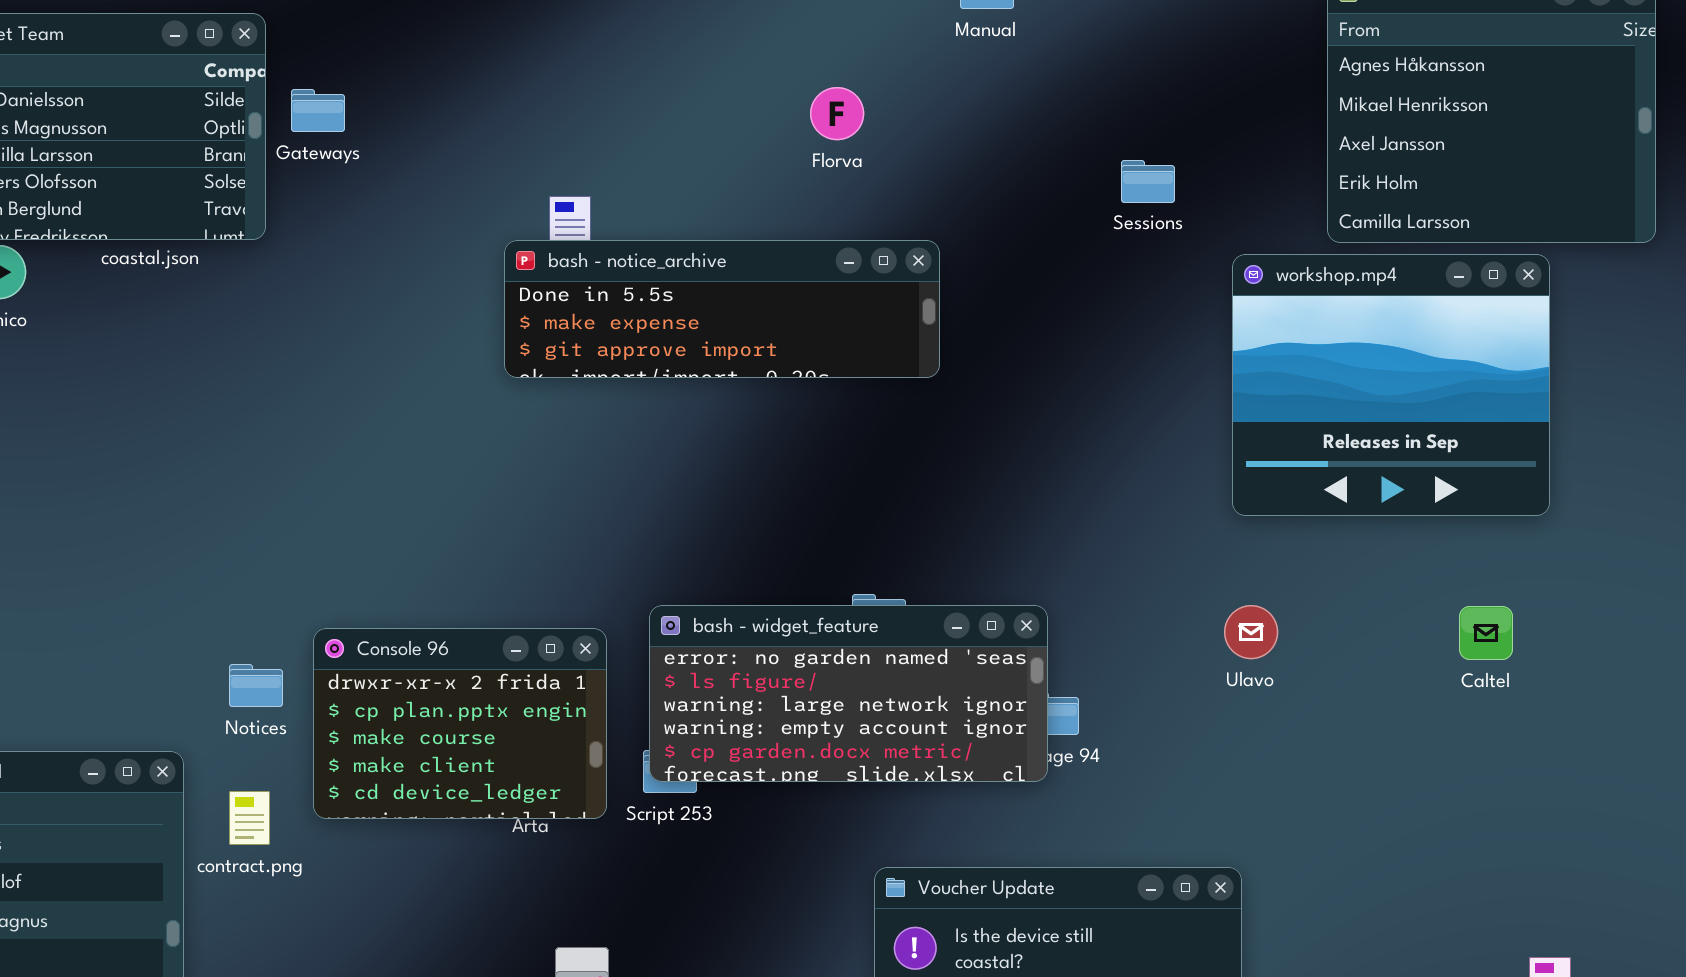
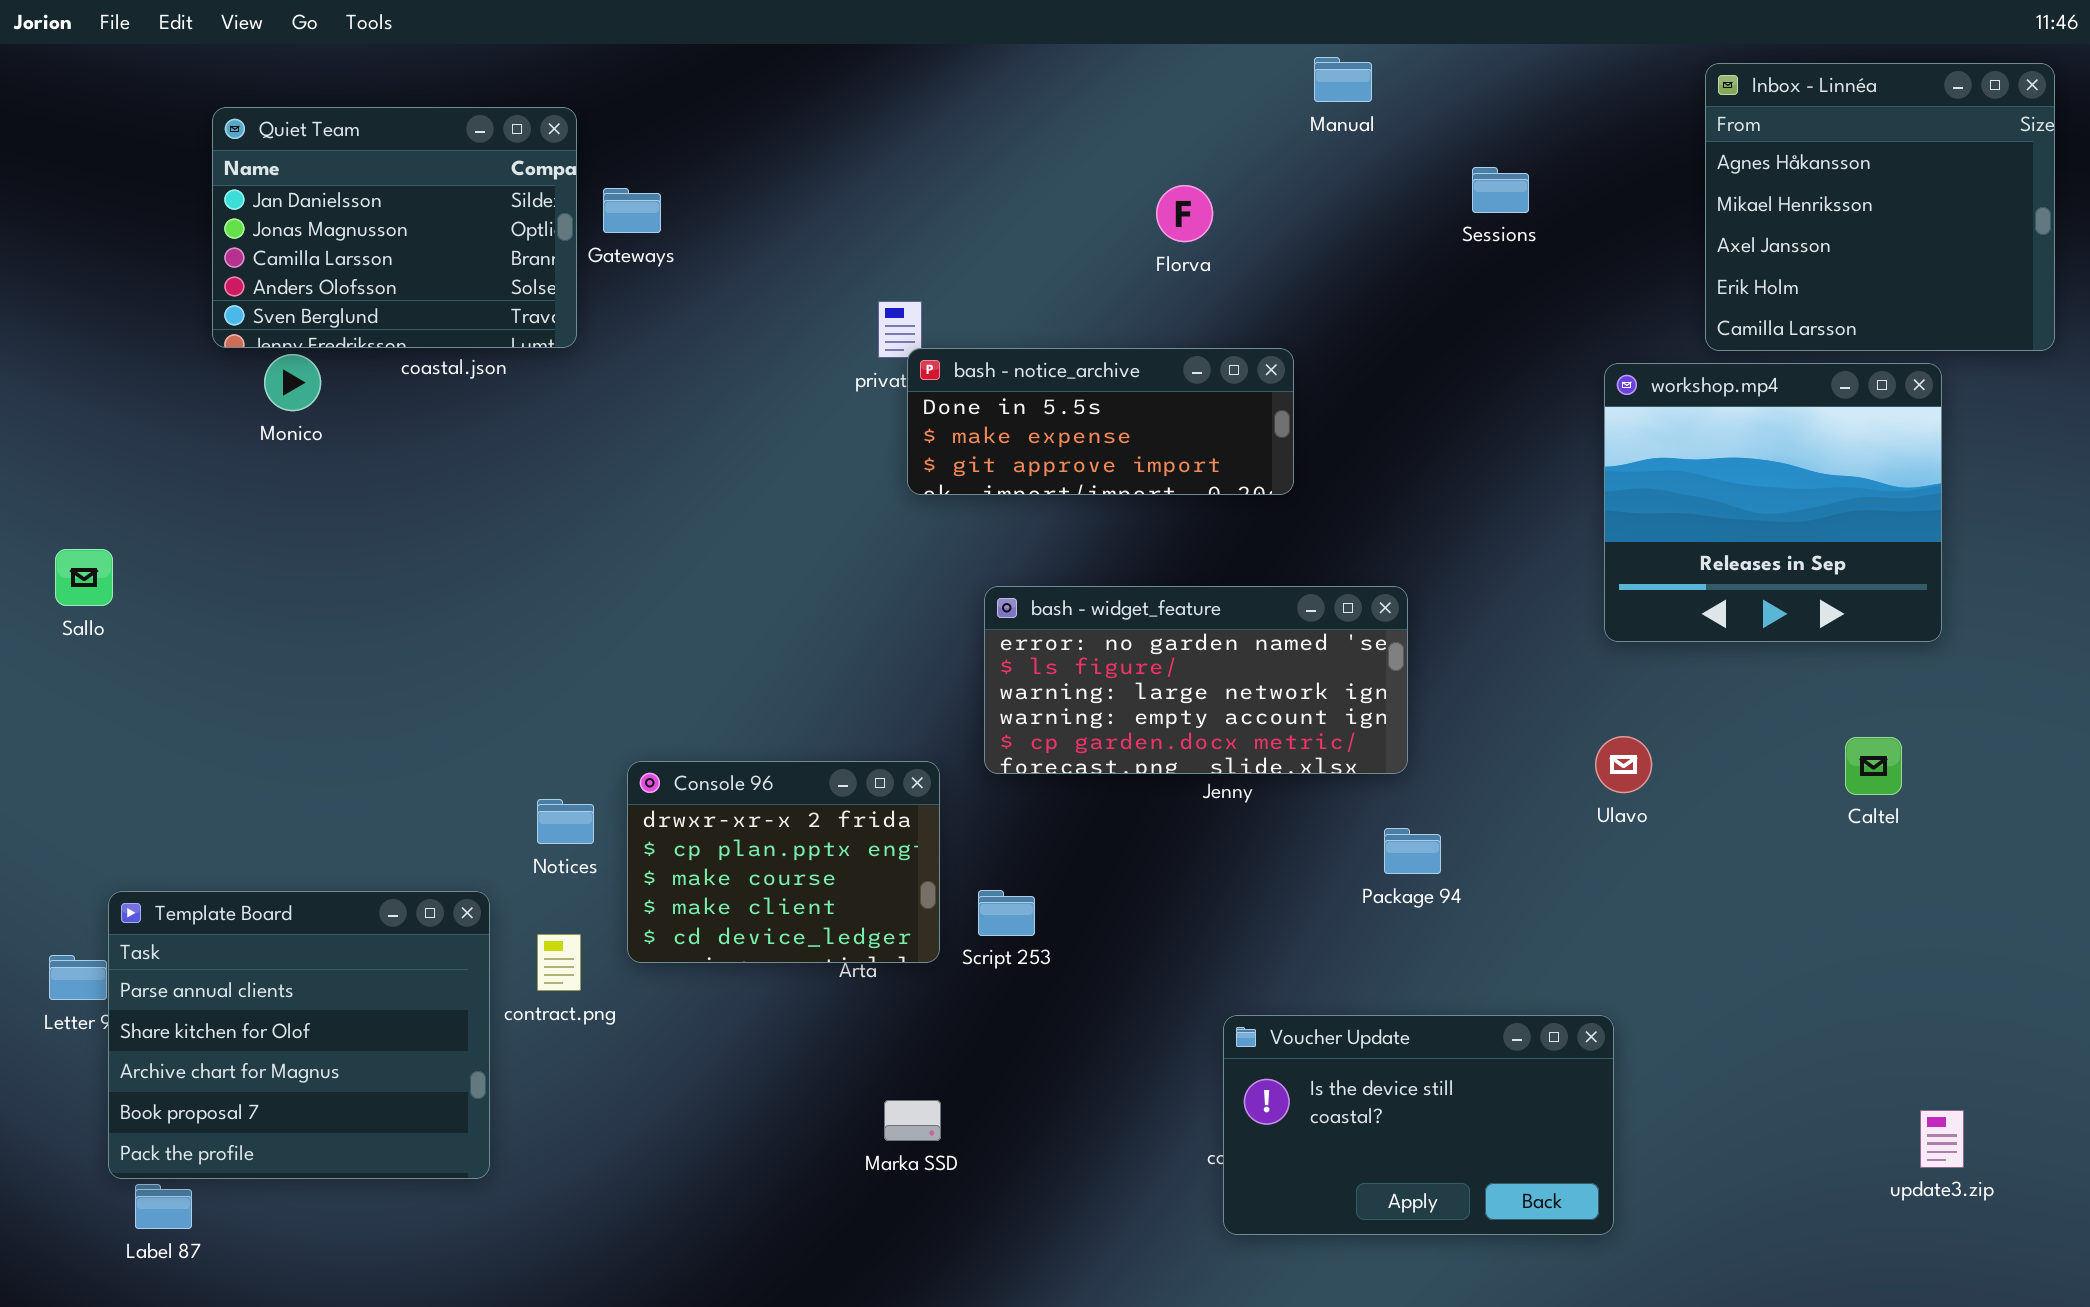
Sessions: [1121,160,1175,203] -> [1472,167,1529,213], moved
bash - notice_archive: [504,240,940,378] -> [907,348,1294,495], resized
bash - widget_feature: [649,605,1048,782] -> [984,586,1408,774], moved

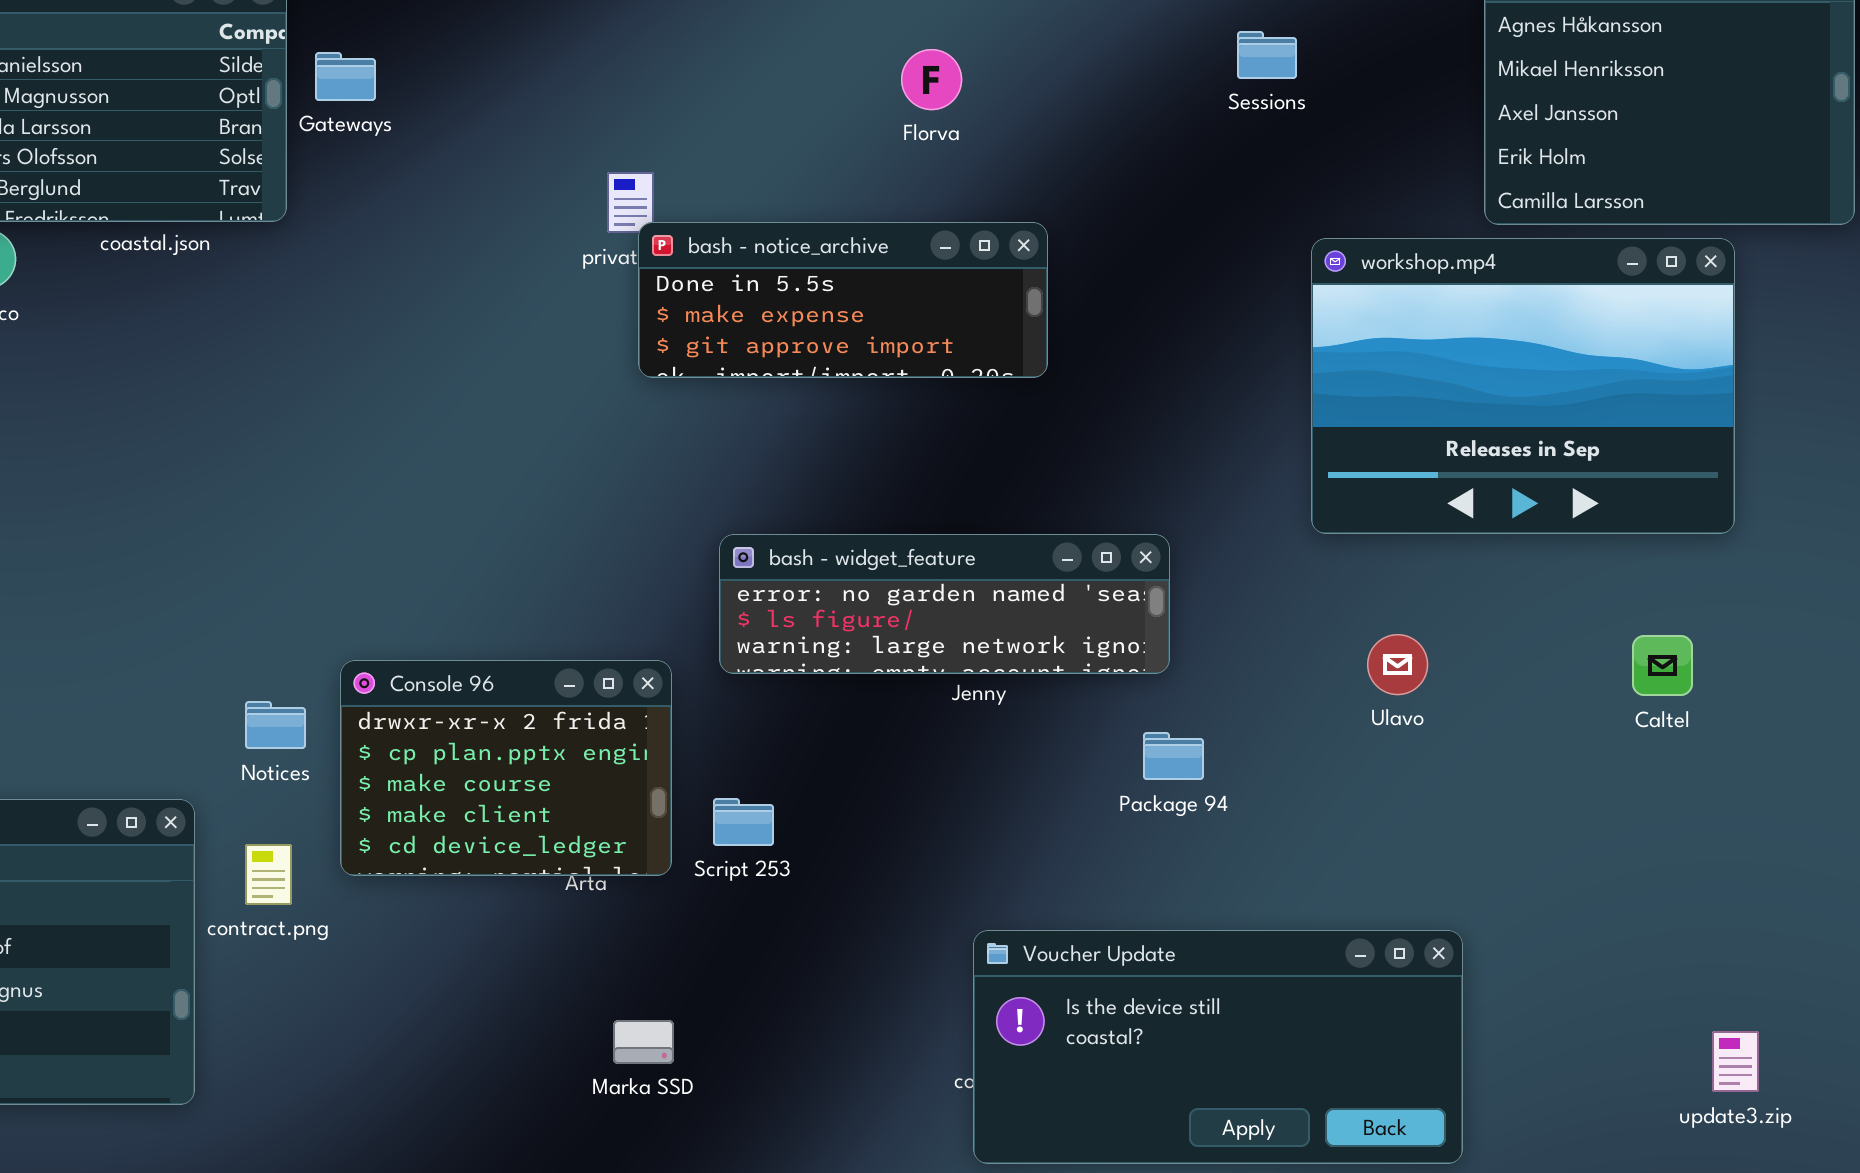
workshop.mp4: [1604,363,1942,642] -> [1311,238,1735,534], resized
bash - widget_feature: [984,586,1408,774] -> [719,534,1170,674], resized
Voucher Update: [1223,1015,1614,1235] -> [973,930,1463,1164], resized

